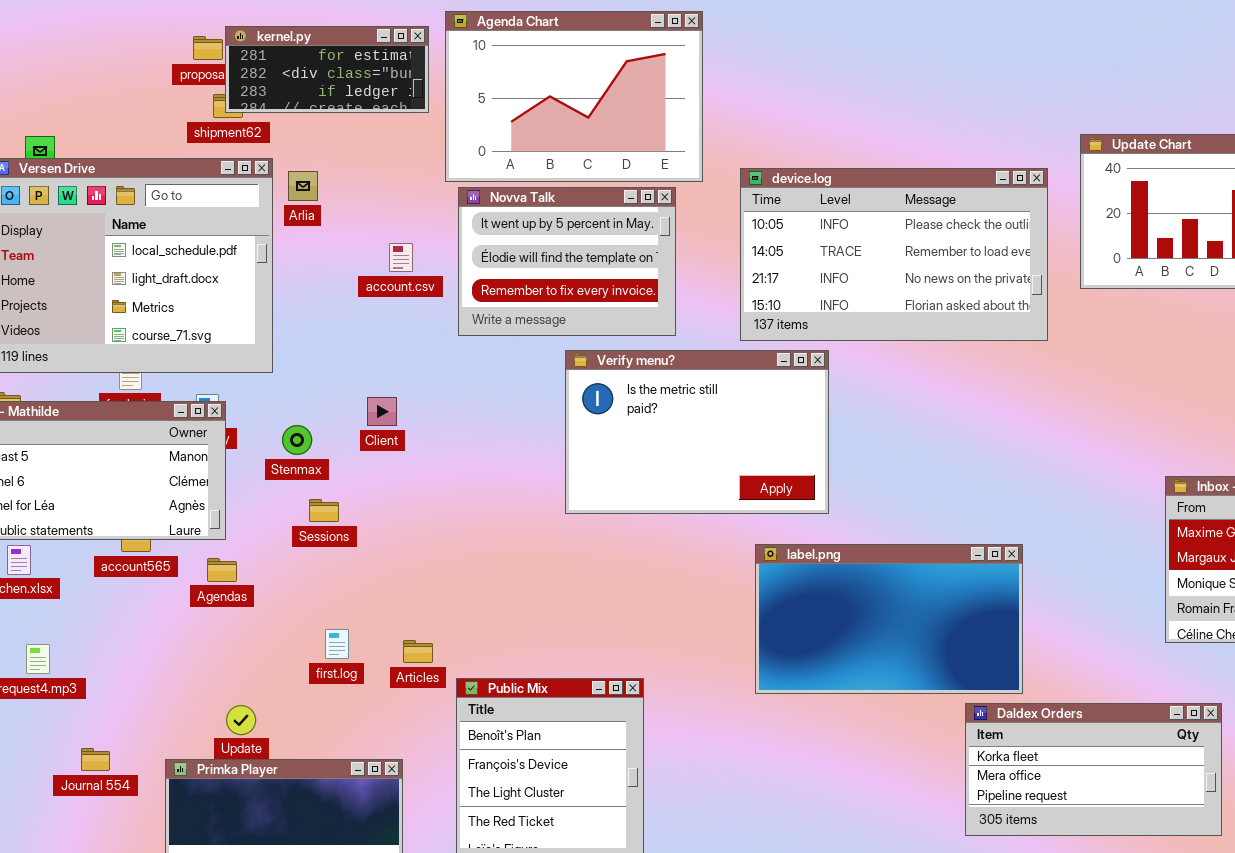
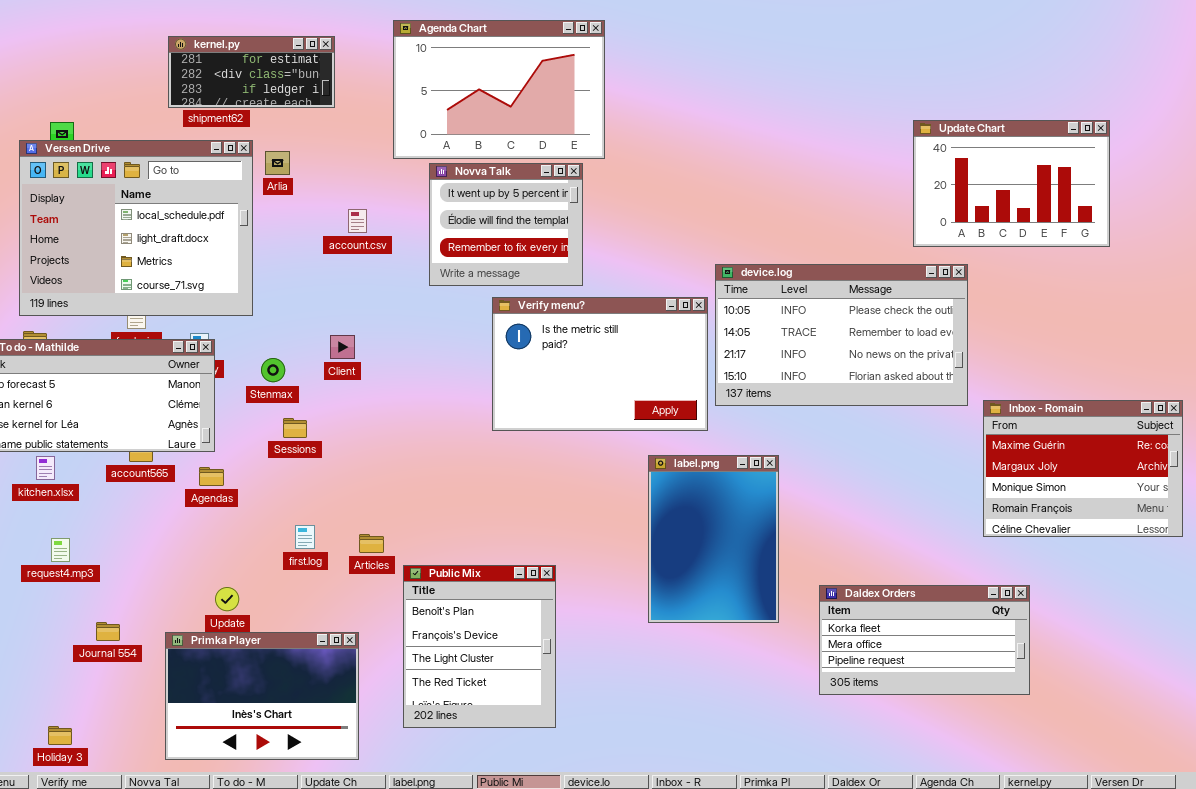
kernel.py: [225,26,429,113] -> [168,36,335,108], moved
device.log: [740,168,1048,341] -> [715,264,968,406], moved
Novva Talk: [458,187,676,336] -> [429,163,583,286], resized
label.png: [755,544,1023,694] -> [648,455,779,623], resized

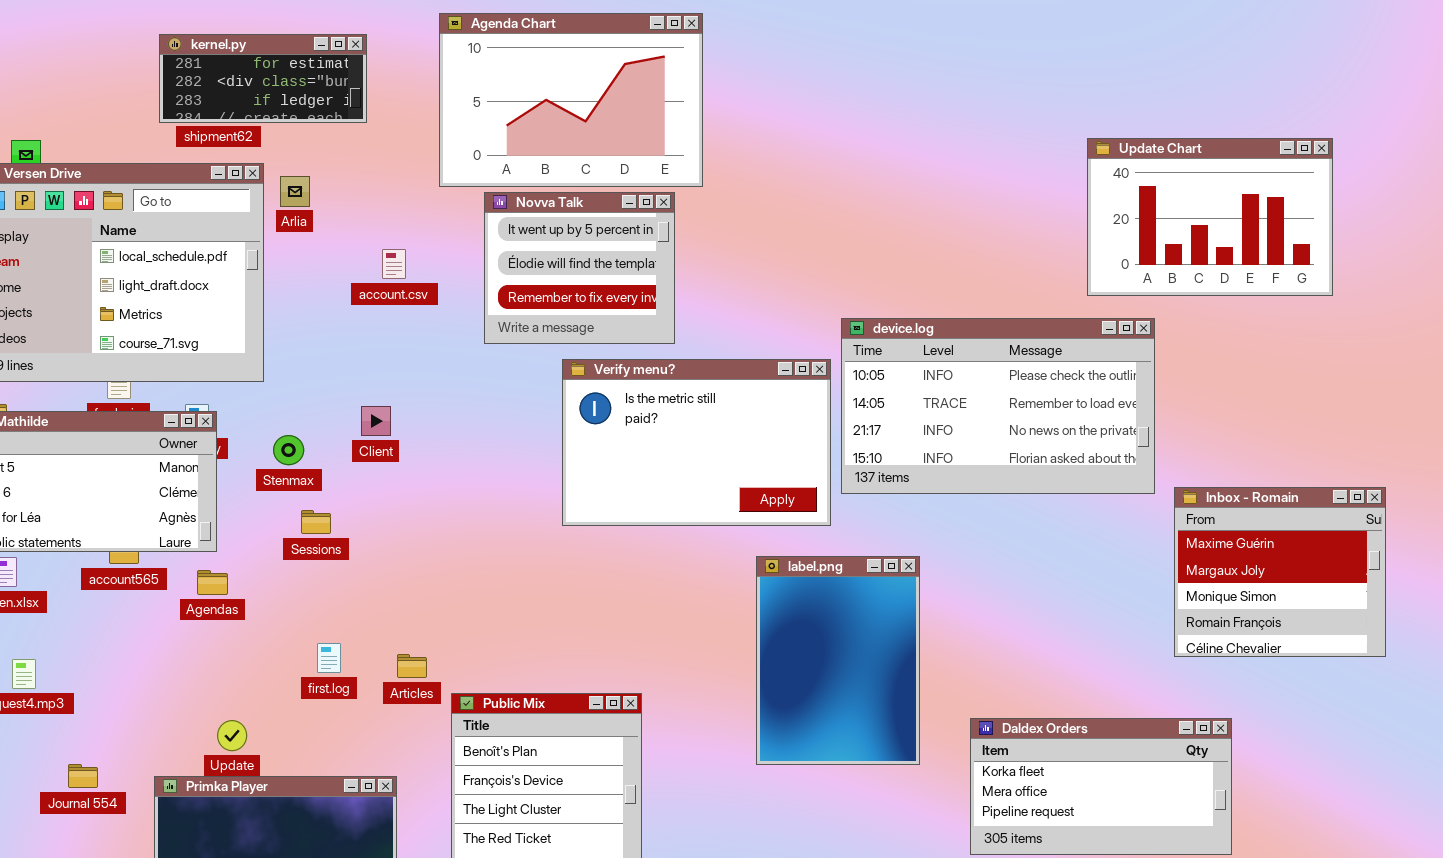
Inbox - Romain: [983,400,1183,537] -> [1174,487,1386,657], resized

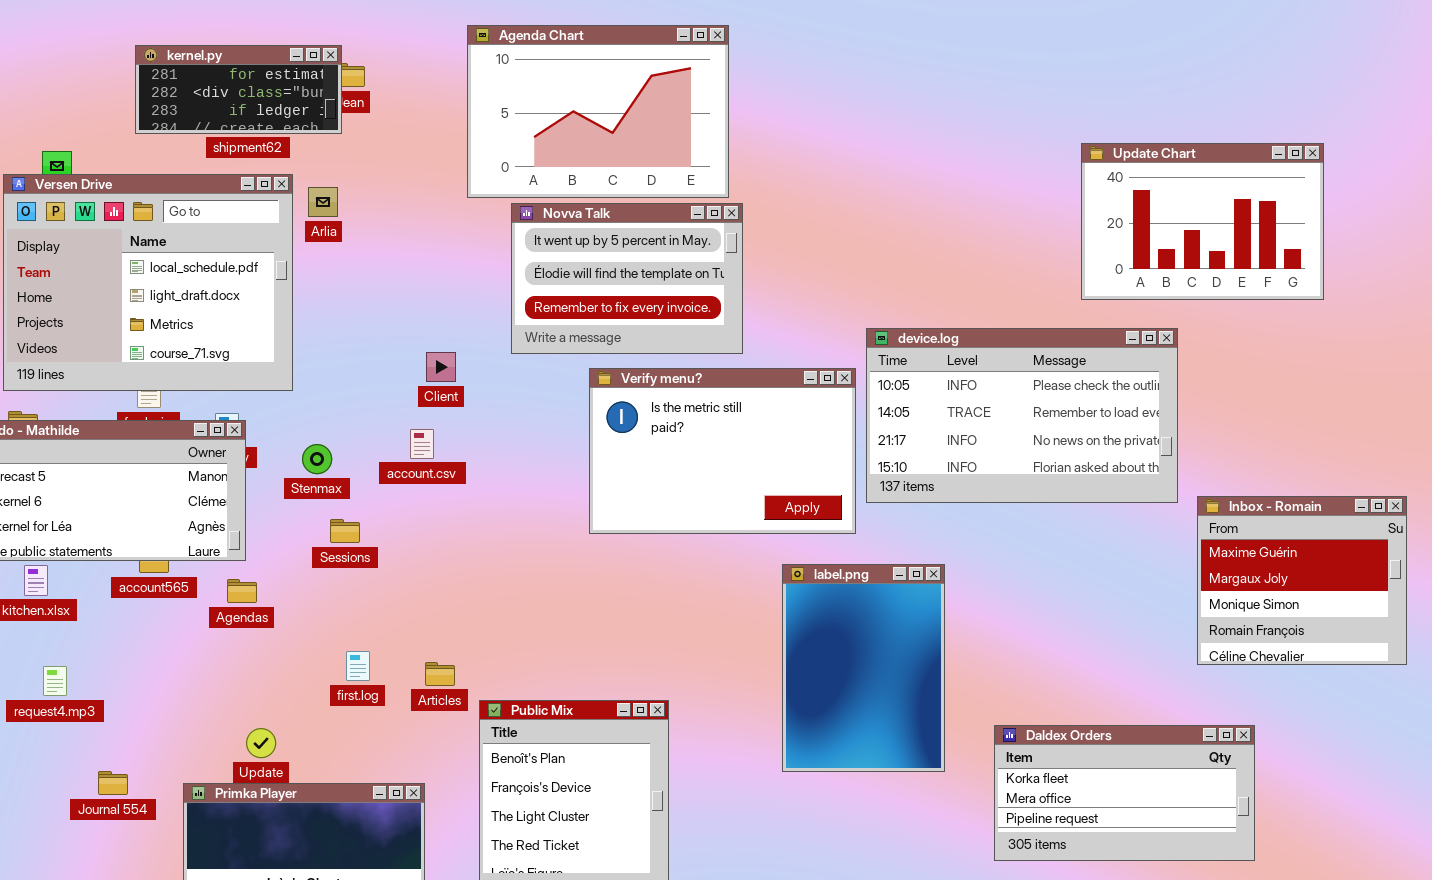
kernel.py: [159,34,367,123] -> [135,45,342,134], moved
Update Chart: [1087,138,1333,296] -> [1081,143,1324,300], moved
Novva Talk: [484,192,675,344] -> [511,203,743,354], resized
account.csv: [382,249,406,279] -> [410,429,434,459], moved
Client: [361,406,391,436] -> [426,352,456,382], moved

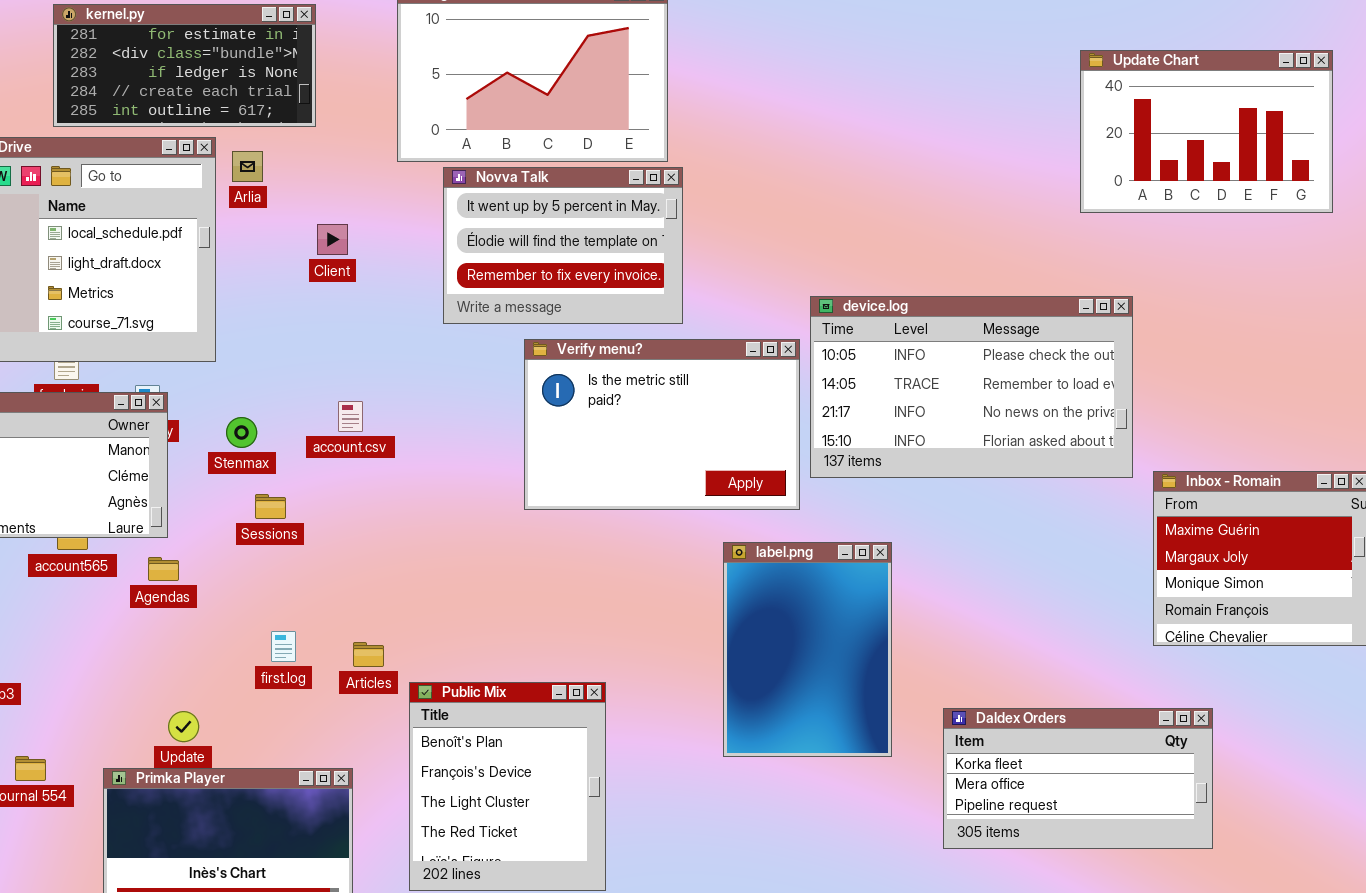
kernel.py: [135,45,342,134] -> [53,4,316,127], resized
Update Chart: [1081,143,1324,300] -> [1080,50,1333,213], moved
Client: [426,352,456,382] -> [317,224,348,255], moved

